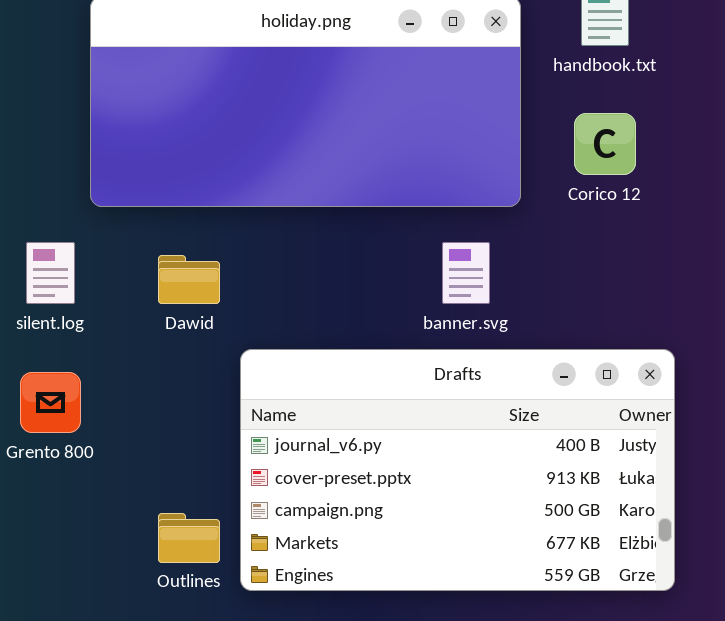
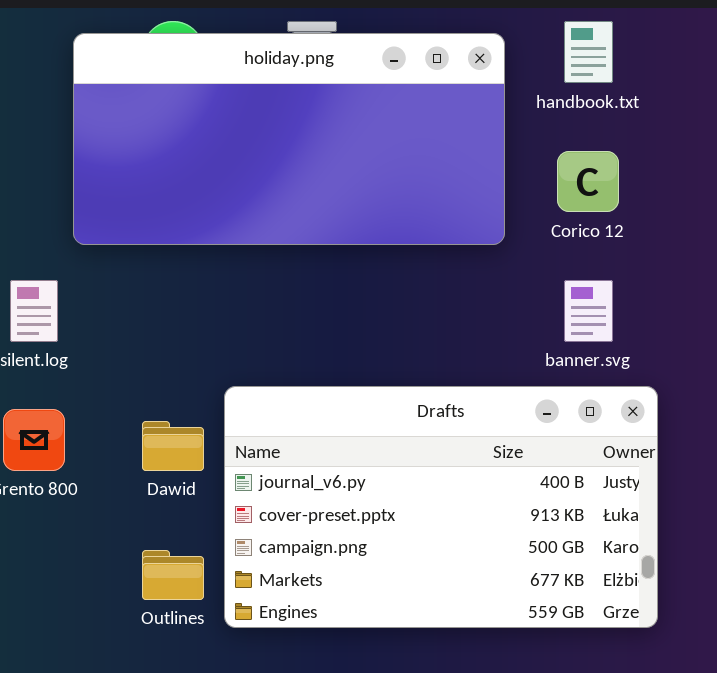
banner.svg: [442,242,490,304] -> [564,280,613,342], moved
Dawid: [158,255,220,304] -> [142,421,204,471], moved

